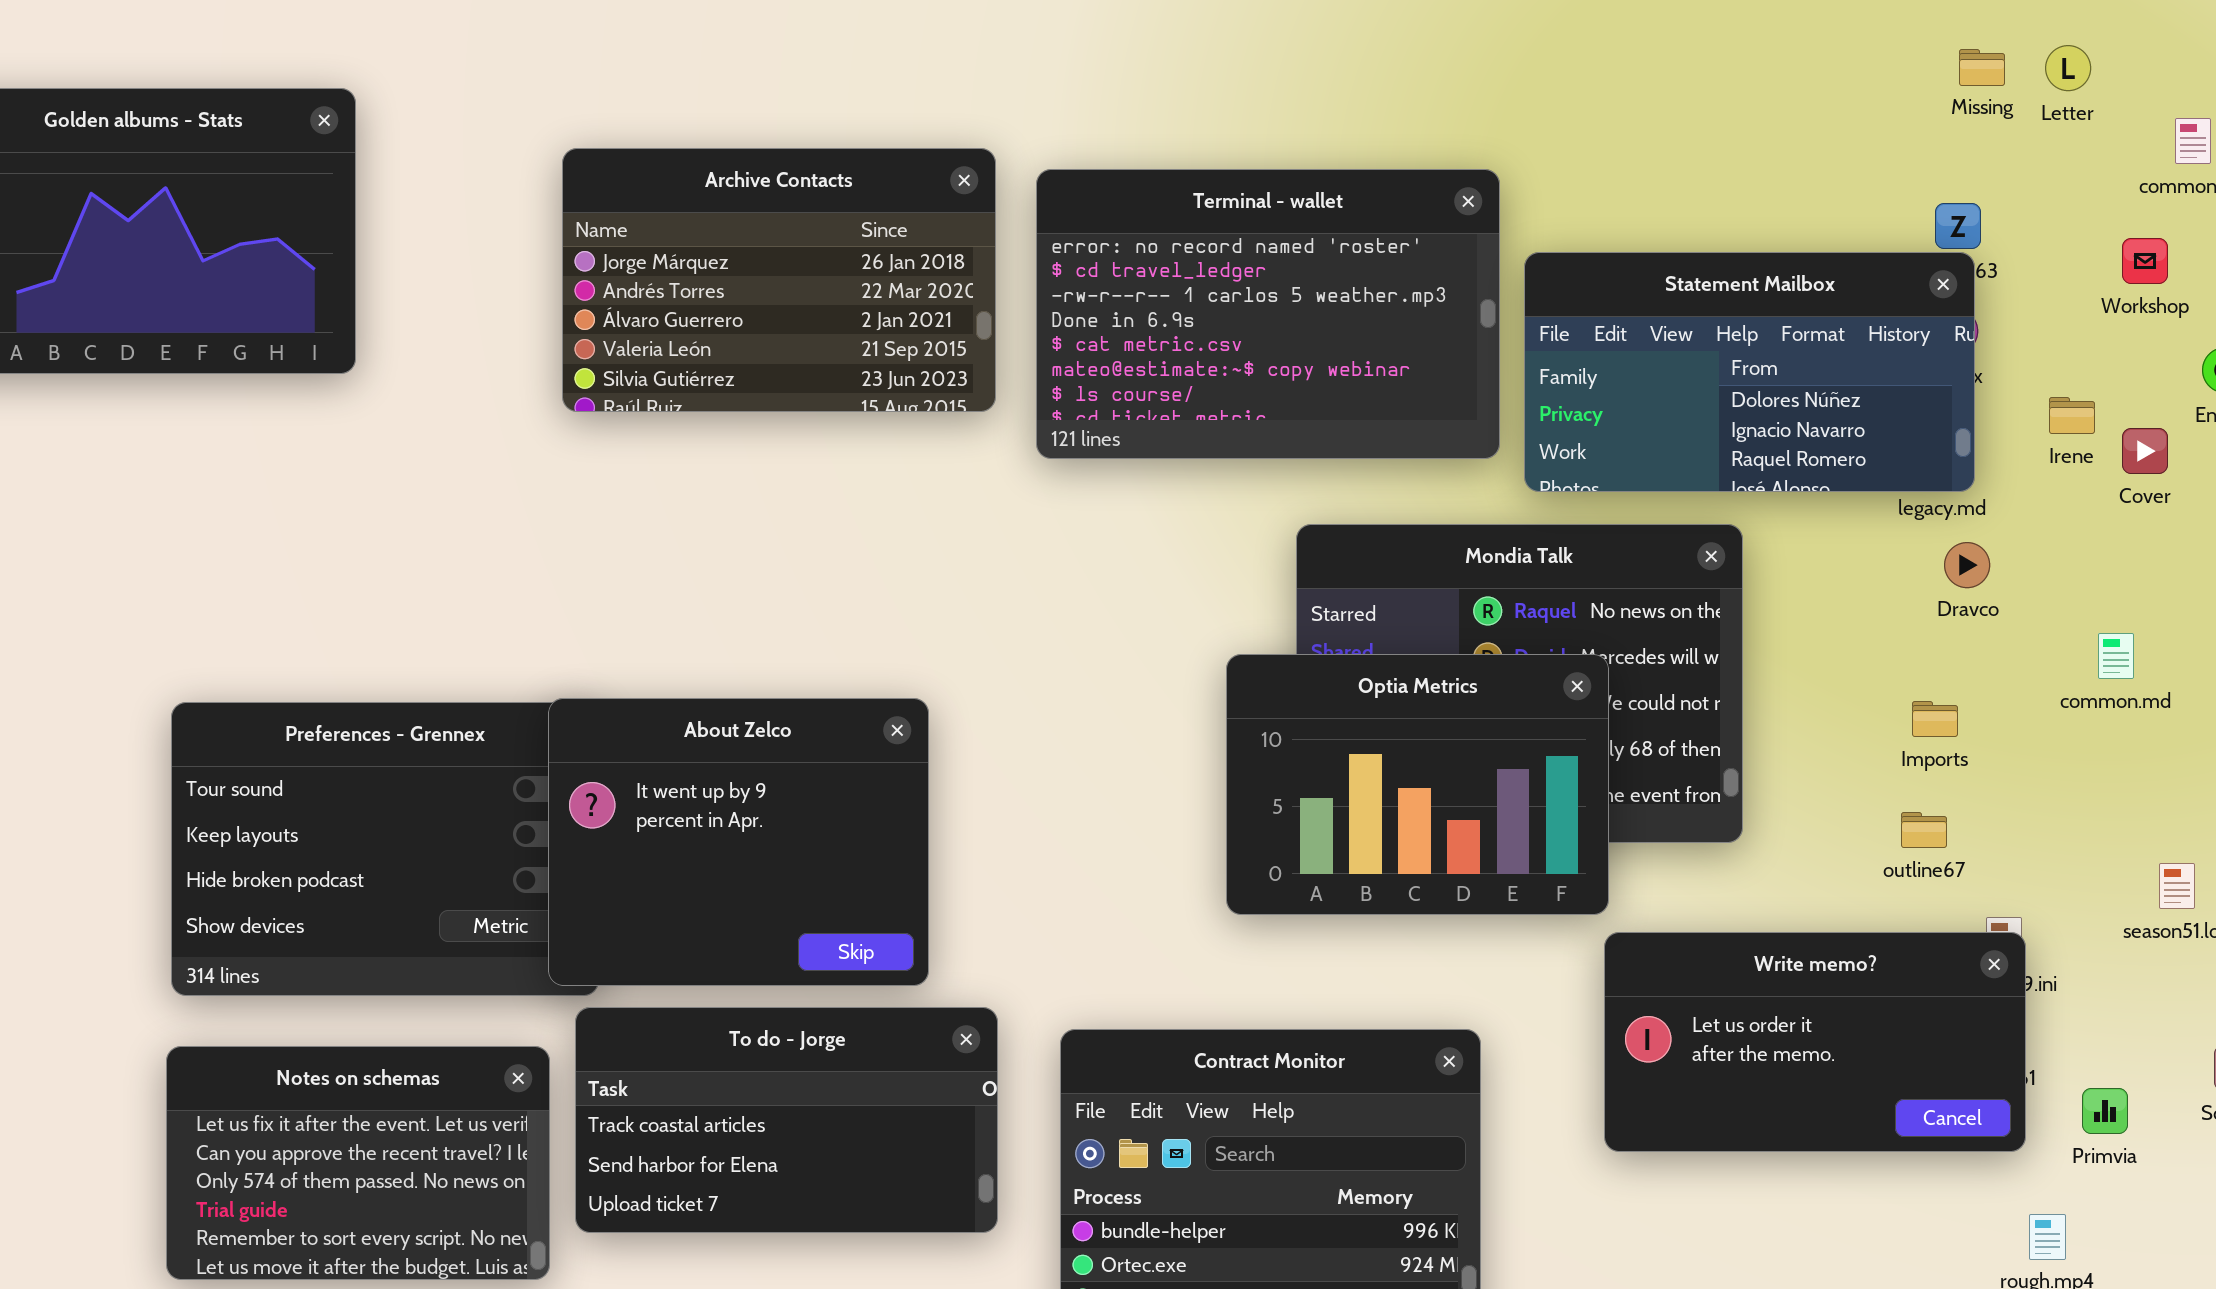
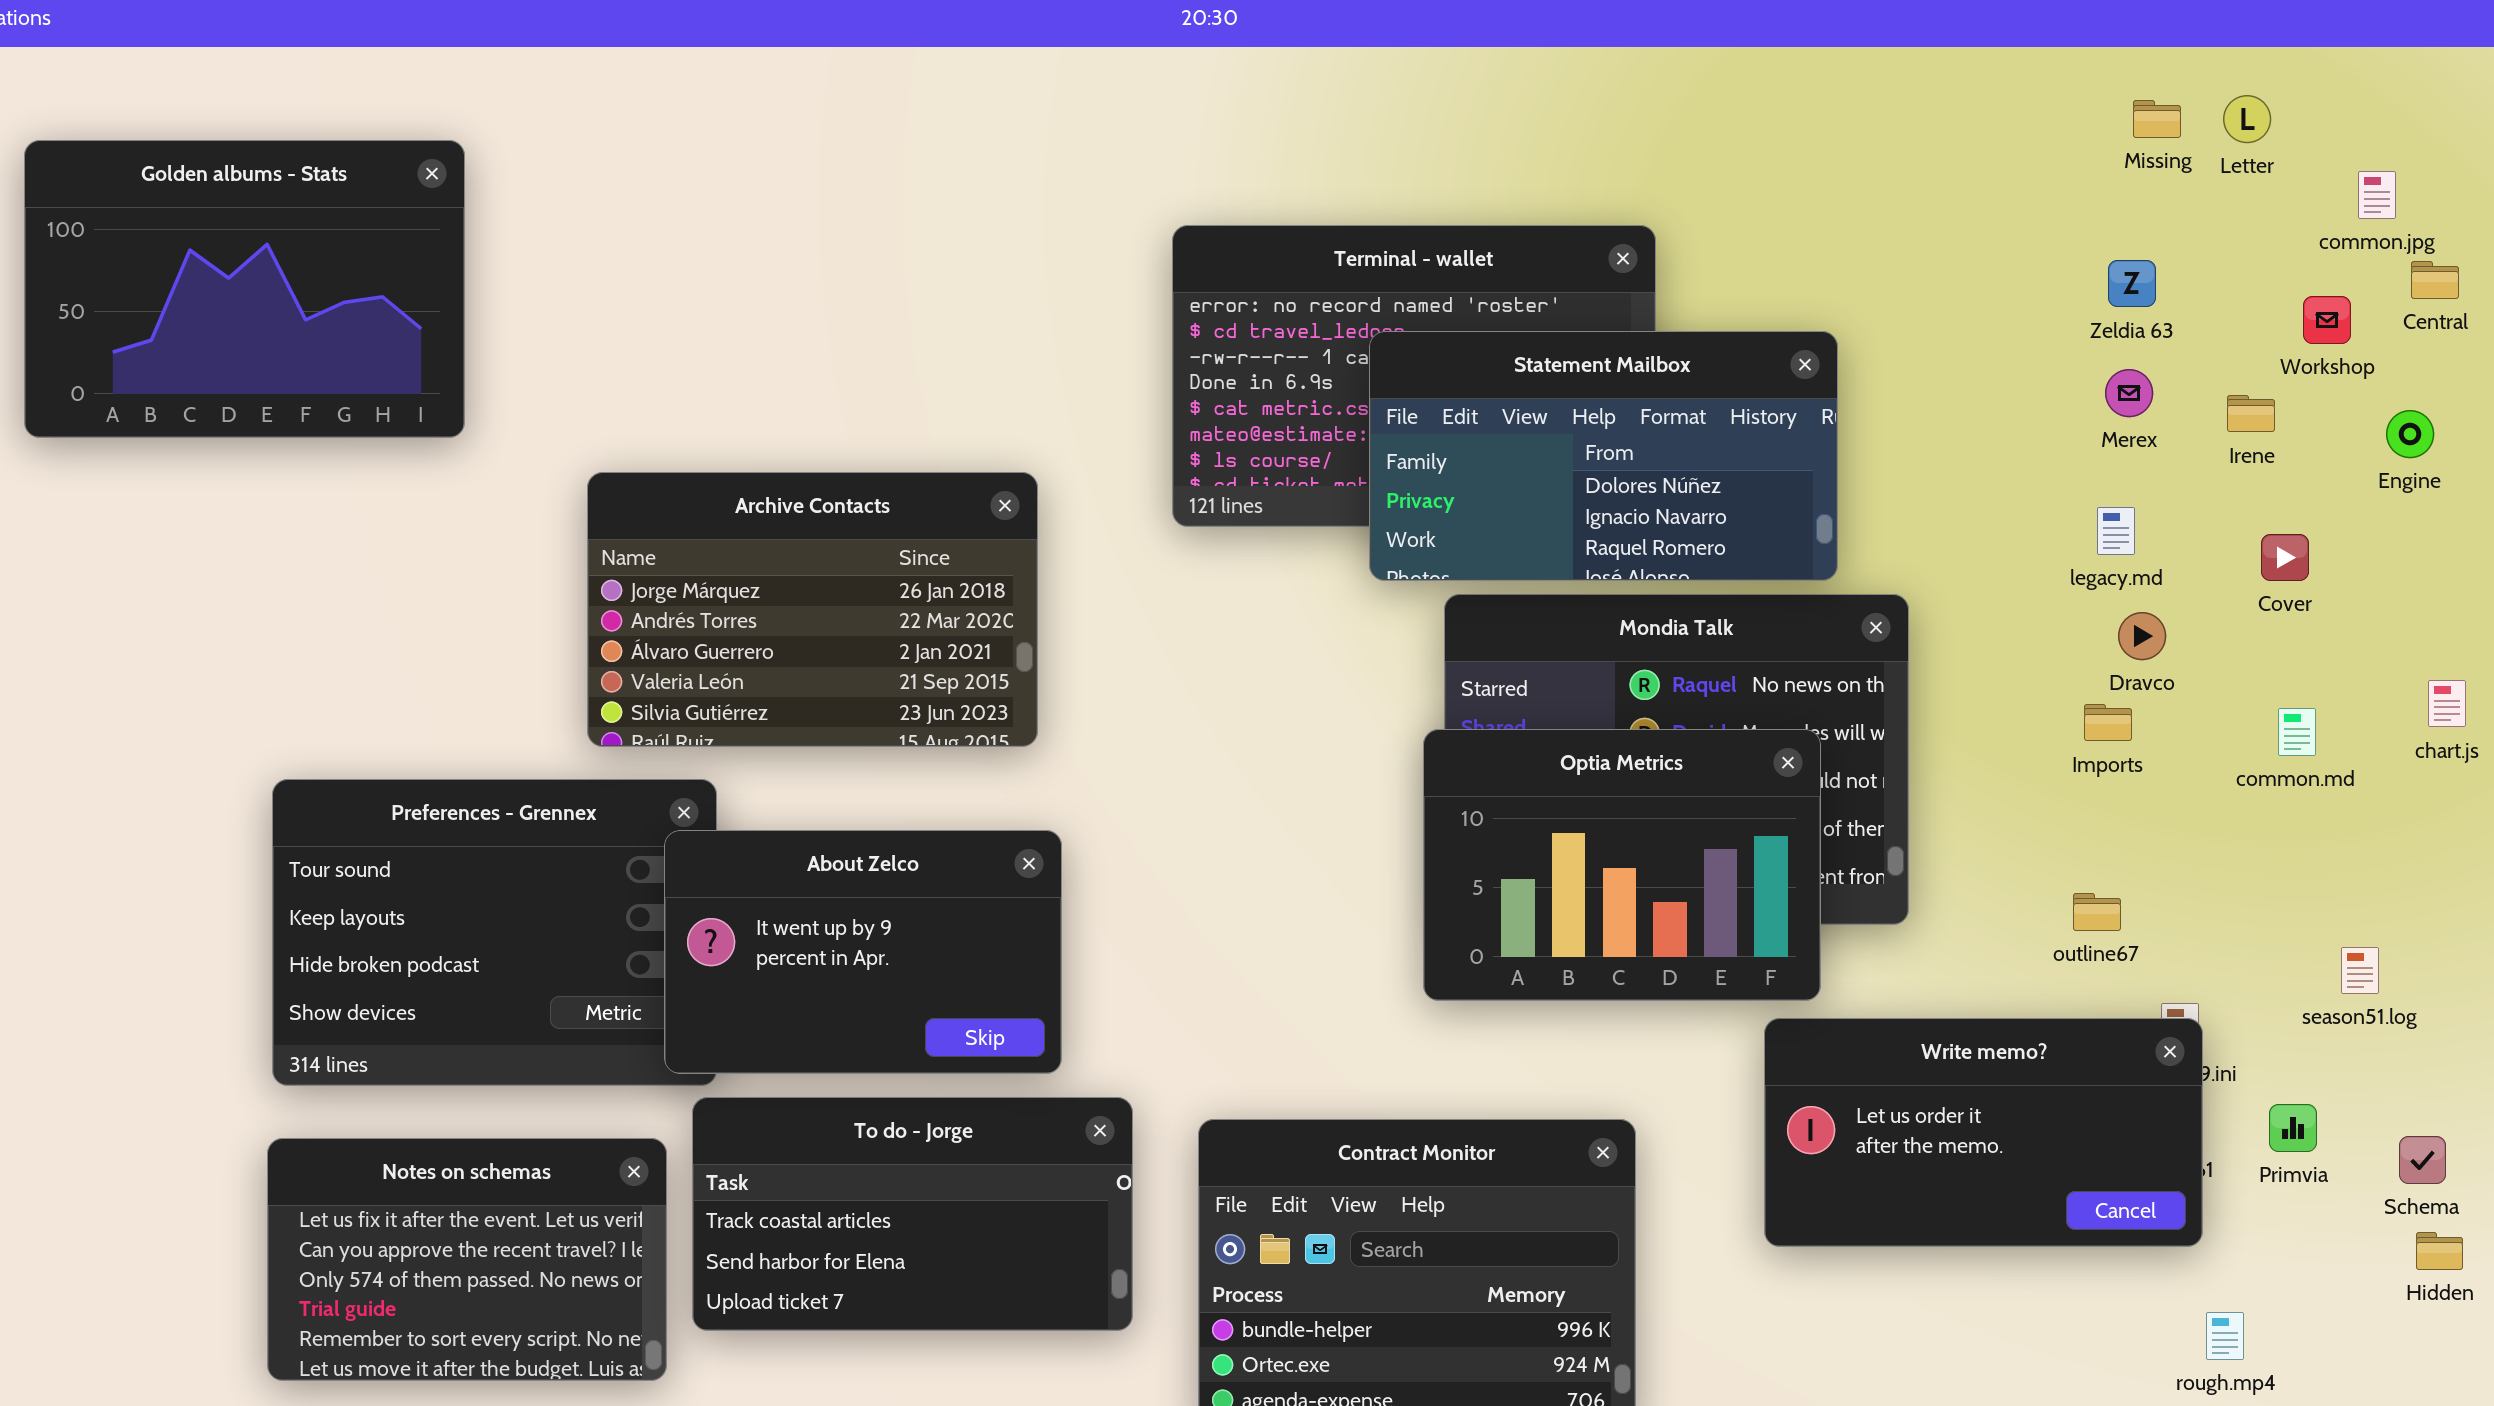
Archive Contacts: [562,148,996,412] -> [587,472,1038,747], moved
Statement Mailbox: [1524,252,1975,492] -> [1369,331,1838,581], moved
Irene: [2049,397,2095,434] -> [2227,395,2275,432], moved
Cover: [2122,428,2168,474] -> [2261,534,2309,581], moved
Optia Metrics: [1226,654,1609,915] -> [1423,729,1821,1001], moved
About Zelco: [548,698,929,986] -> [664,830,1062,1074], resized
Imports: [1912,701,1958,737] -> [2084,704,2132,741], moved
Primvia: [2082,1088,2128,1134] -> [2269,1104,2317,1152], moved

